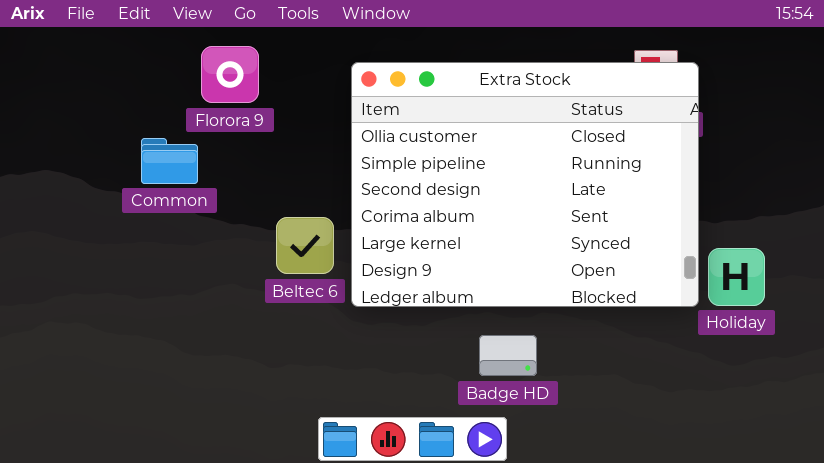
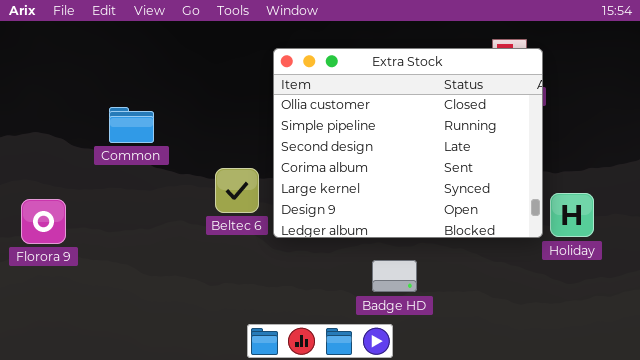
Florora 9: [201,46,259,103] -> [21,199,66,244], moved

